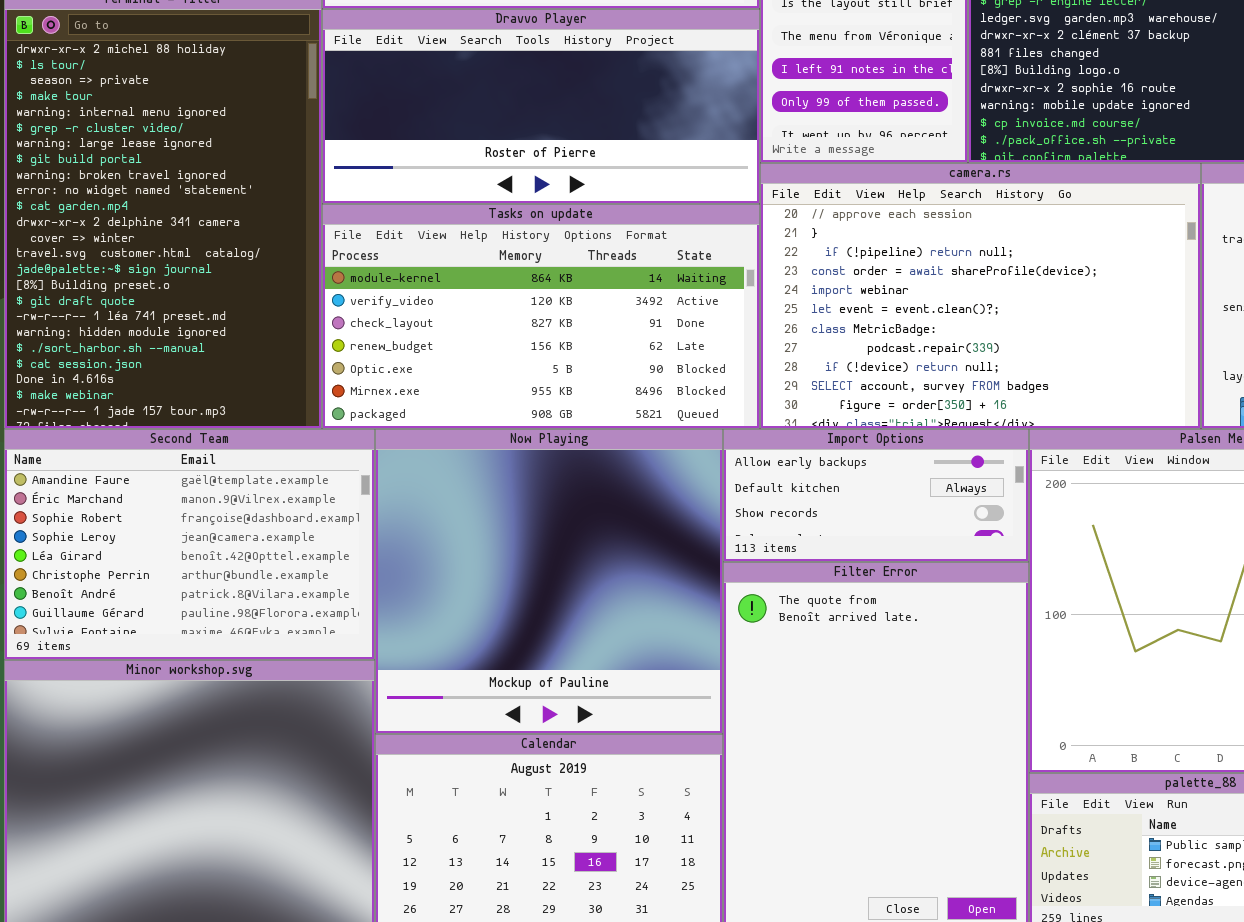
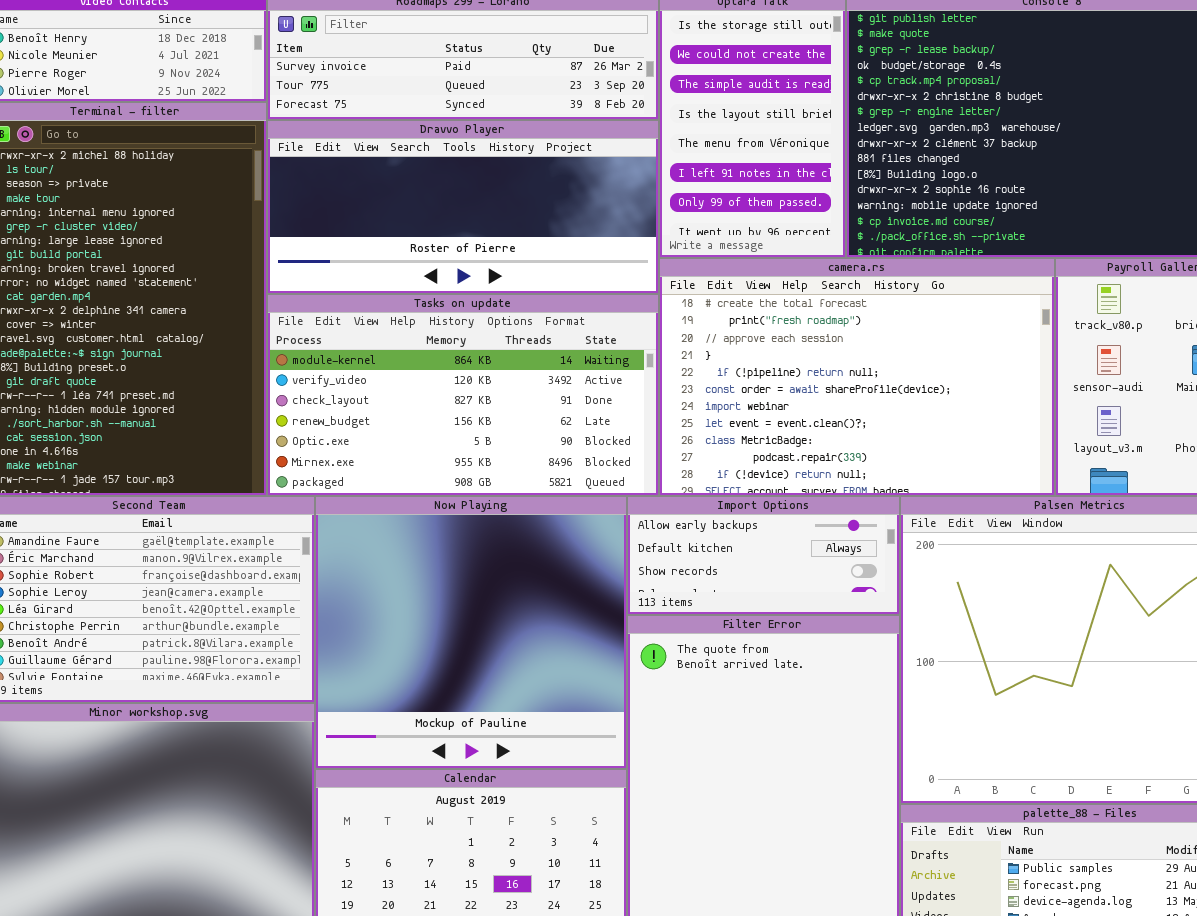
camera.rs: [760,163,1201,429] -> [659,258,1055,496], scrolled up 2 rows

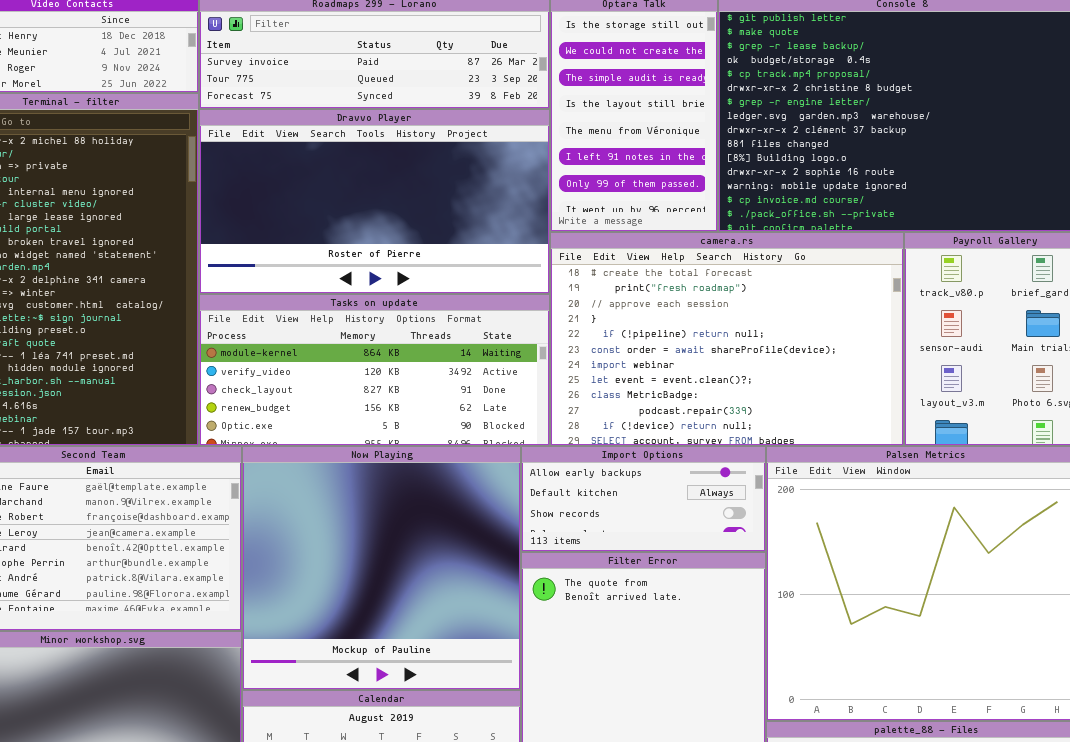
Dravvo Player: [267,120,659,294] -> [199,109,550,294], resized
Tasks on update: [267,294,659,496] -> [199,294,550,446], resized

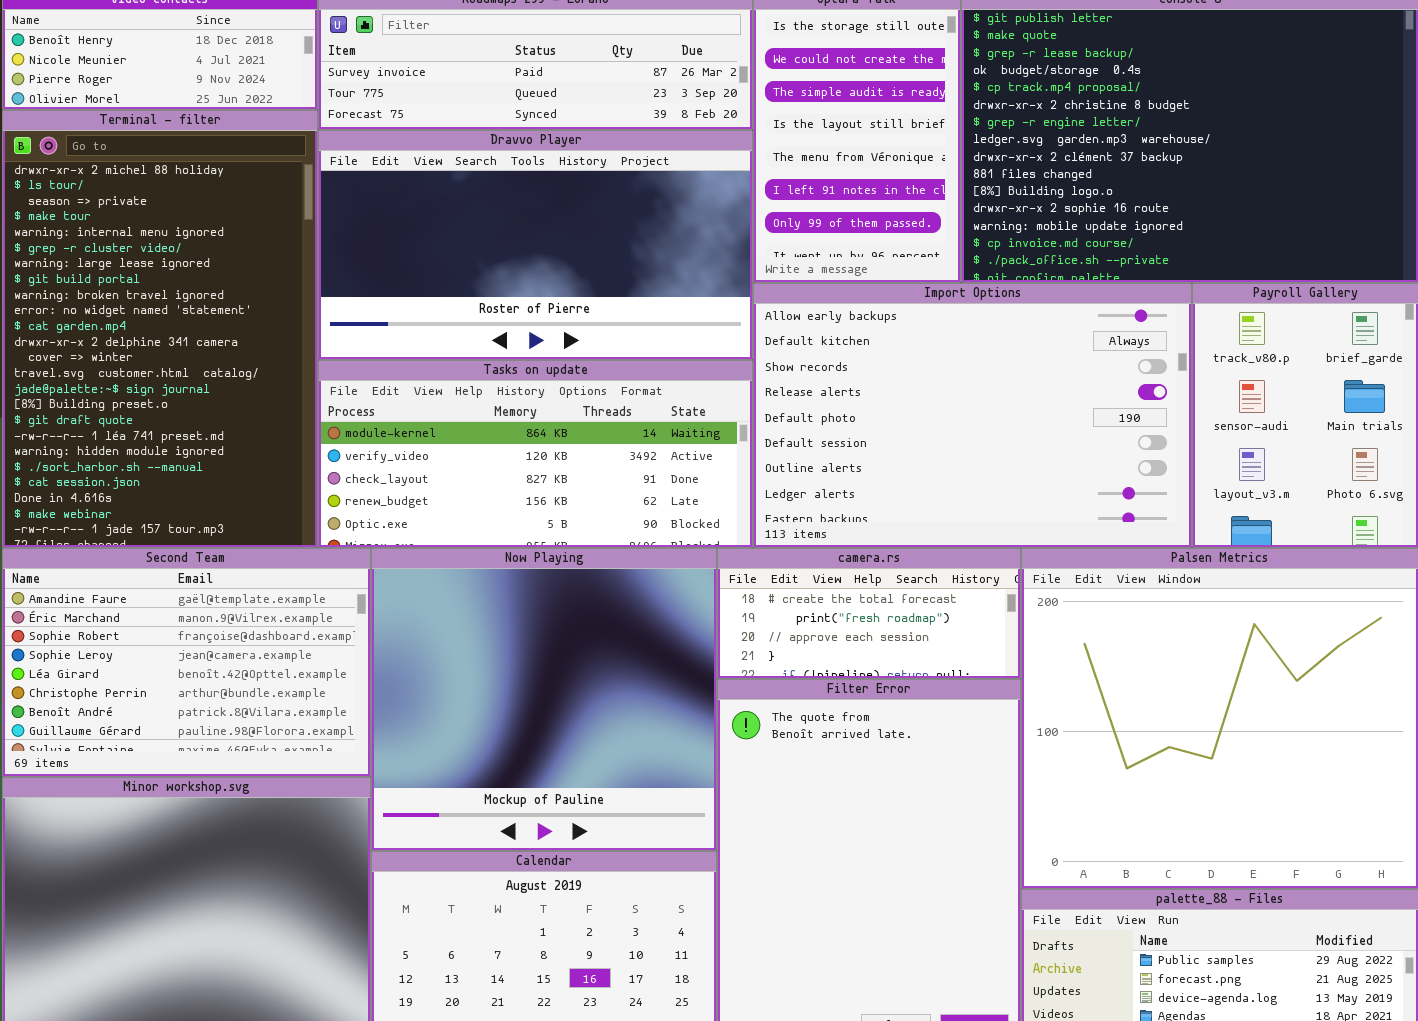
camera.rs: [550,232,904,446] -> [717,548,1021,679], moved, resized
Import Options: [521,446,766,552] -> [753,283,1192,548], moved, resized

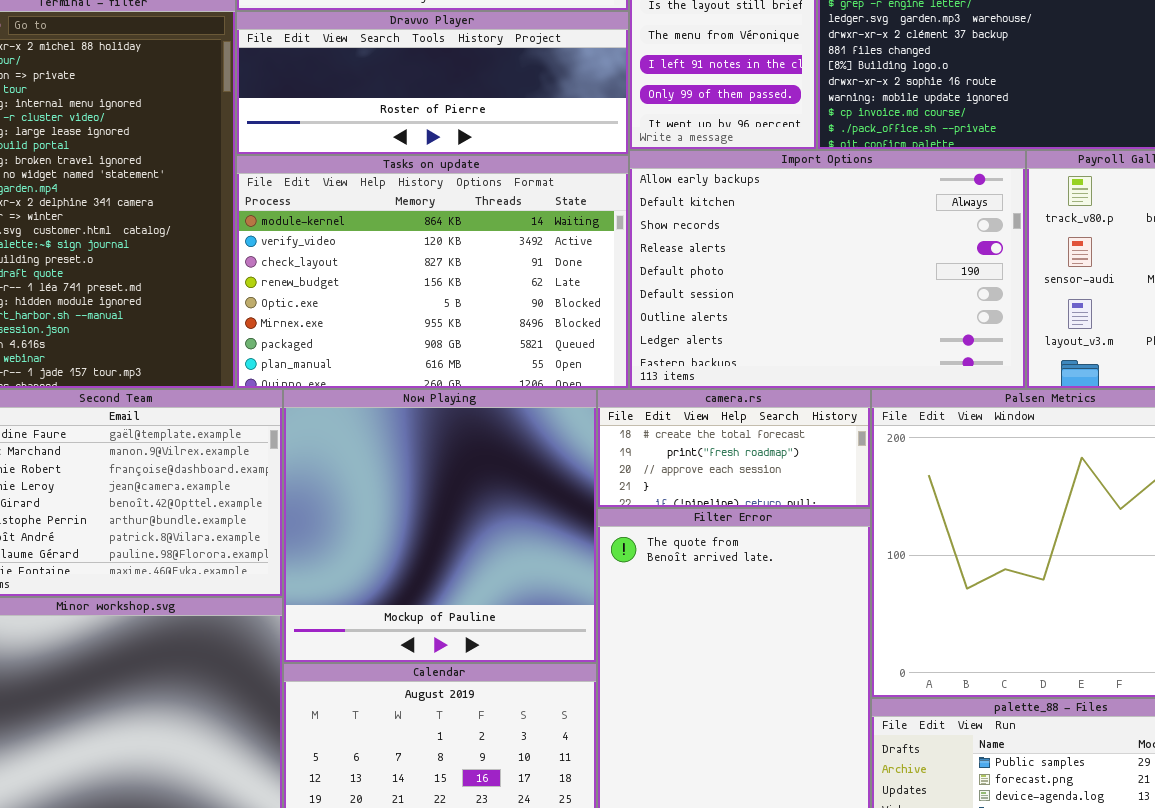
Dravvo Player: [318,130,753,360] -> [236,11,629,155], resized
Tasks on update: [318,360,753,548] -> [236,155,629,389], resized

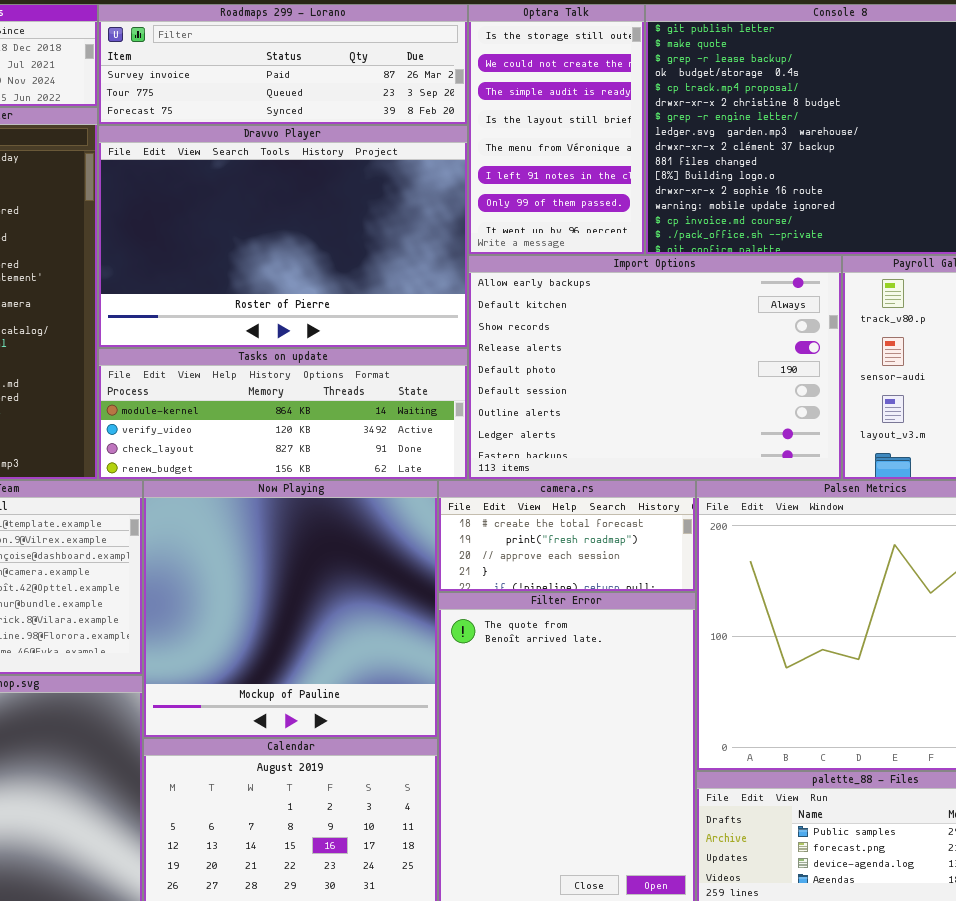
Dravvo Player: [236,11,629,155] -> [98,125,468,348], resized
Tasks on update: [236,155,629,389] -> [98,348,468,480], resized

